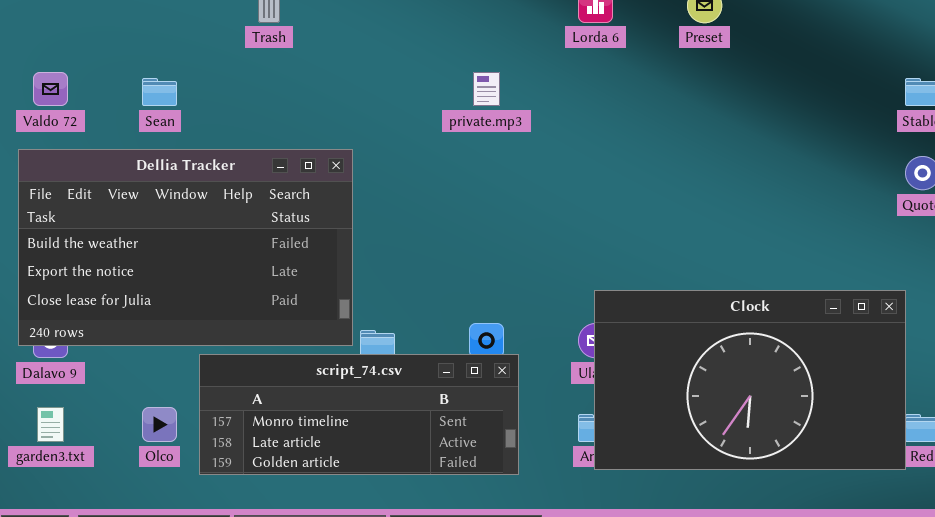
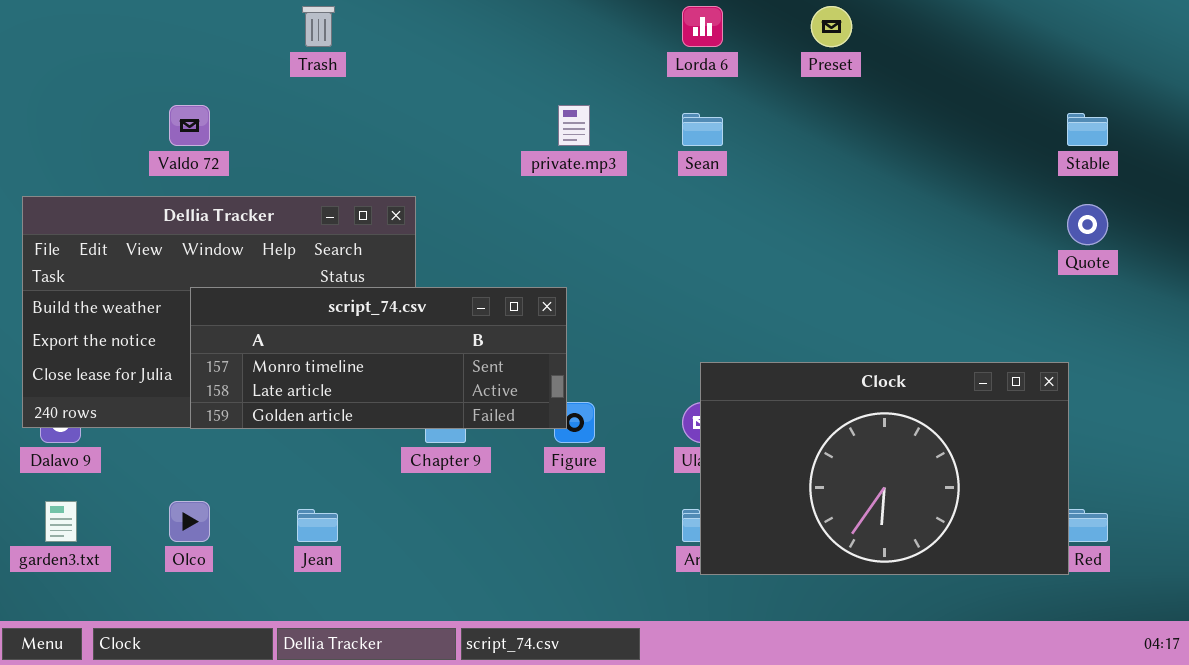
Valdo 72: [33,72,68,106] -> [169,105,210,146], moved
Sean: [142,78,177,106] -> [682,113,723,146], moved
script_74.csv: [199,354,519,475] -> [190,287,567,429], moved

